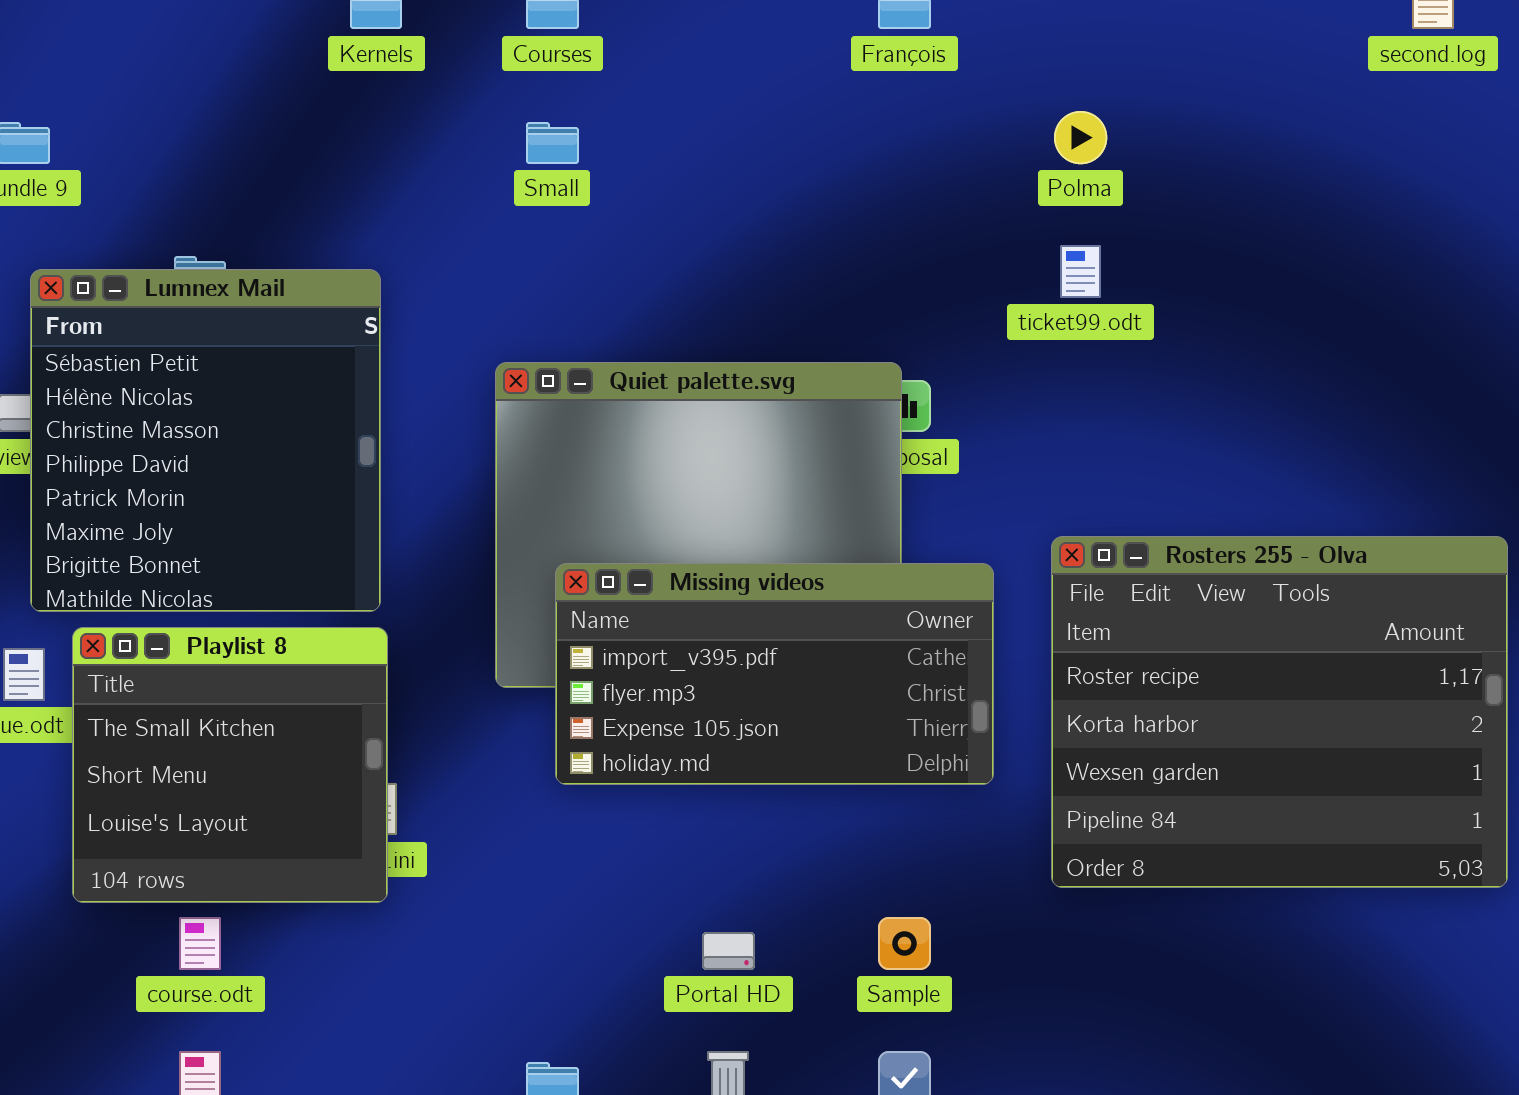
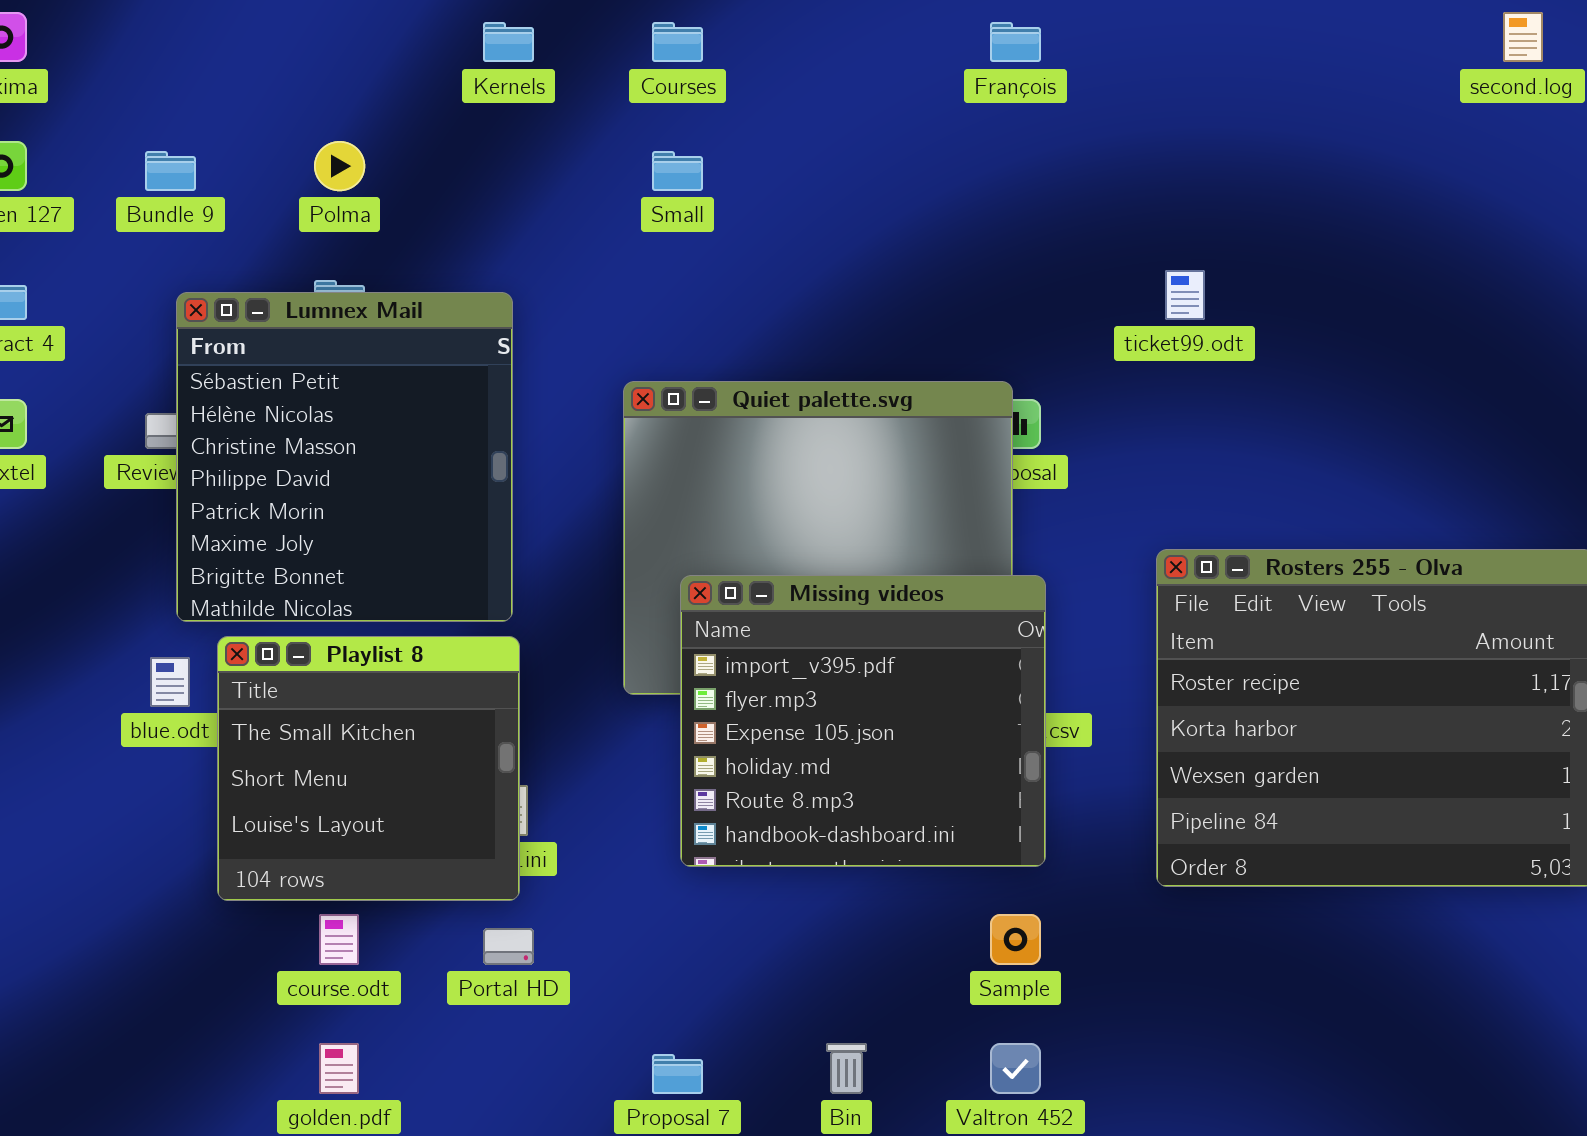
Polma: [1054,111,1107,164] -> [314,141,365,191], moved
Missing videos: [555,563,994,785] -> [680,575,1046,867], resized
Portal HD: [702,932,755,970] -> [483,928,534,965], moved

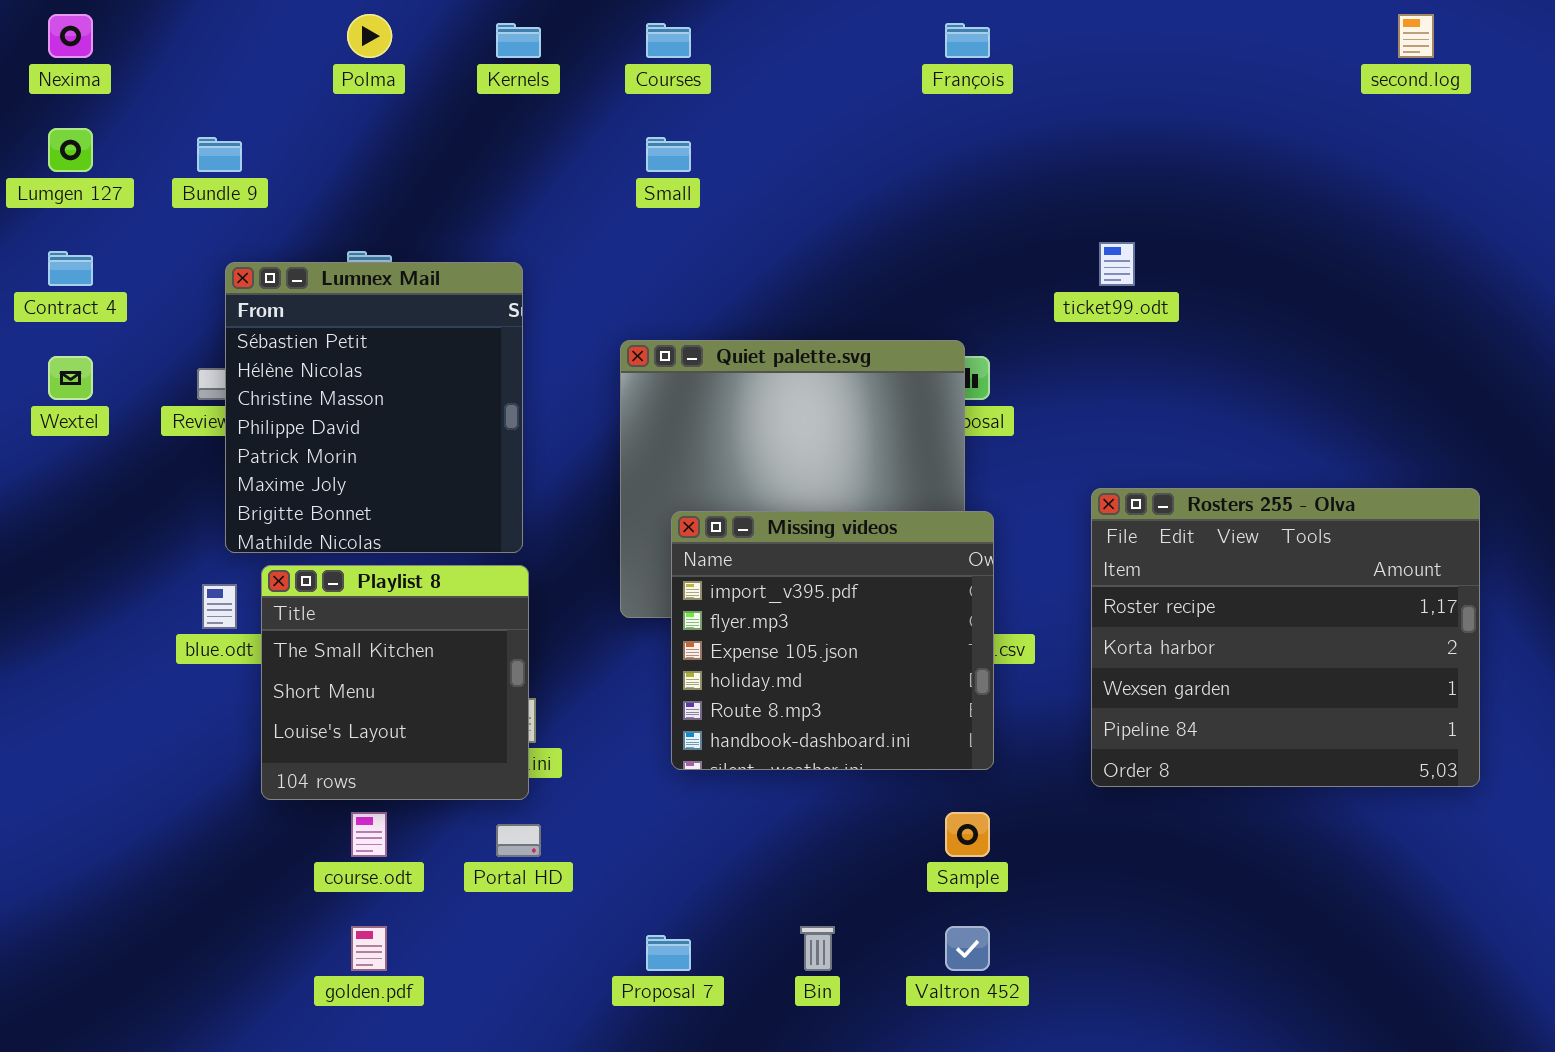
Polma: [314,141,365,191] -> [347,14,392,58], moved

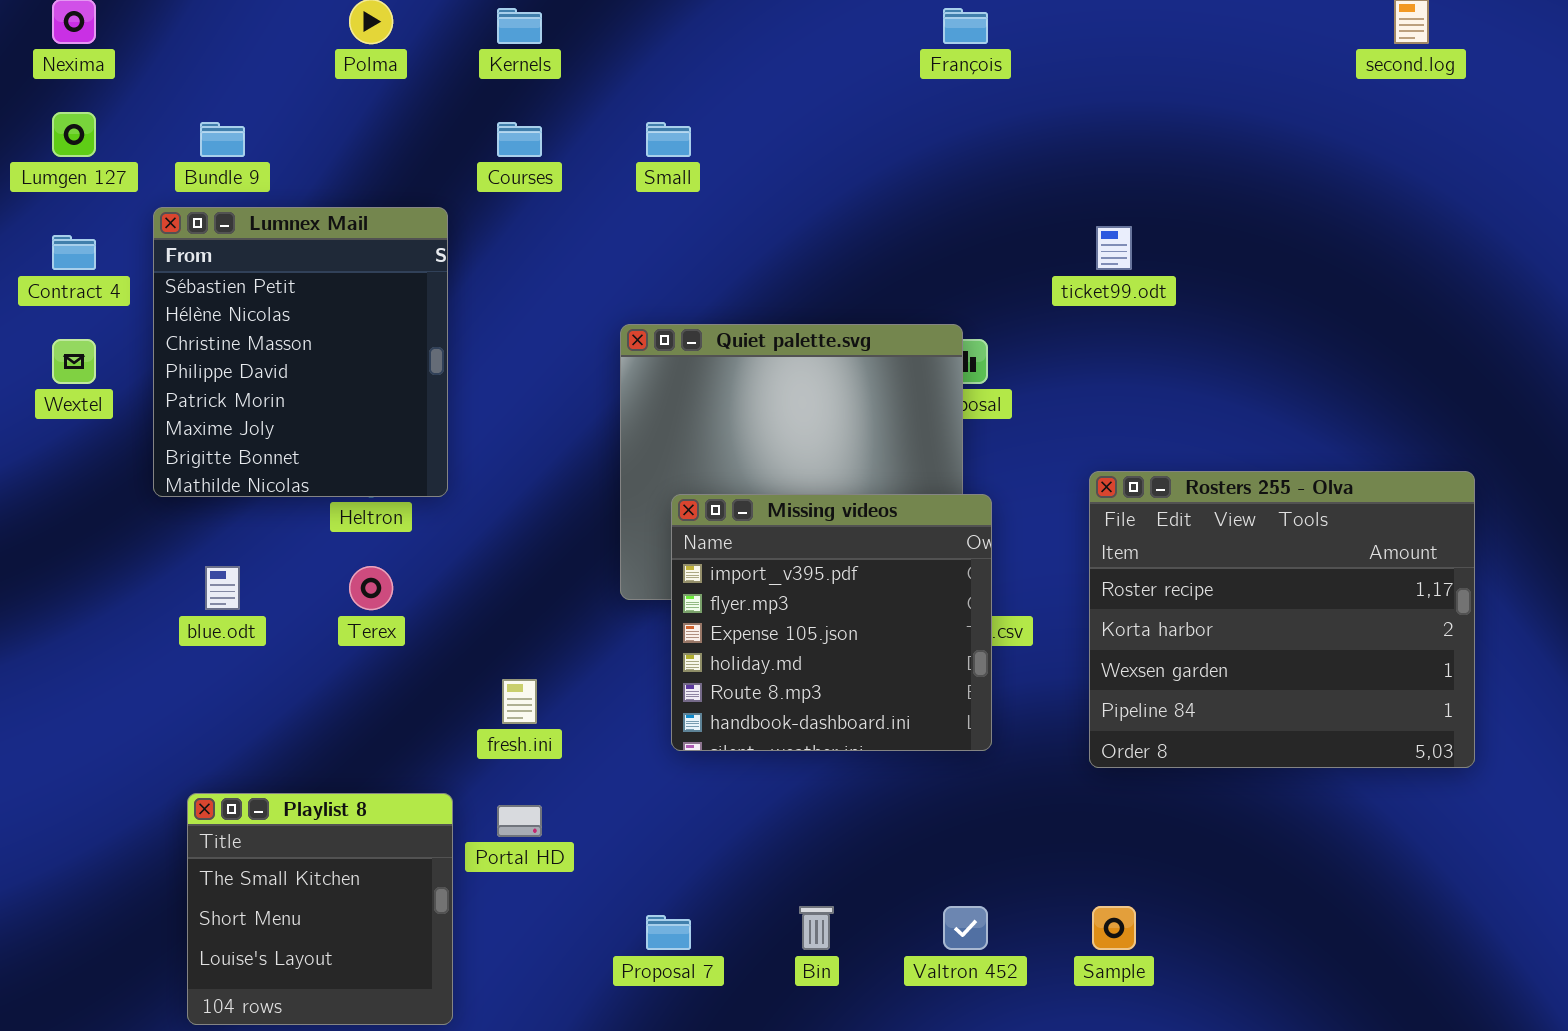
Courses: [646,23,691,58] -> [497,122,542,157], moved
Lumnex Mail: [225,262,523,553] -> [153,207,448,497], moved
Playlist 8: [261,565,529,800] -> [187,793,453,1025], moved
Sample: [945,812,990,857] -> [1092,906,1136,950], moved

